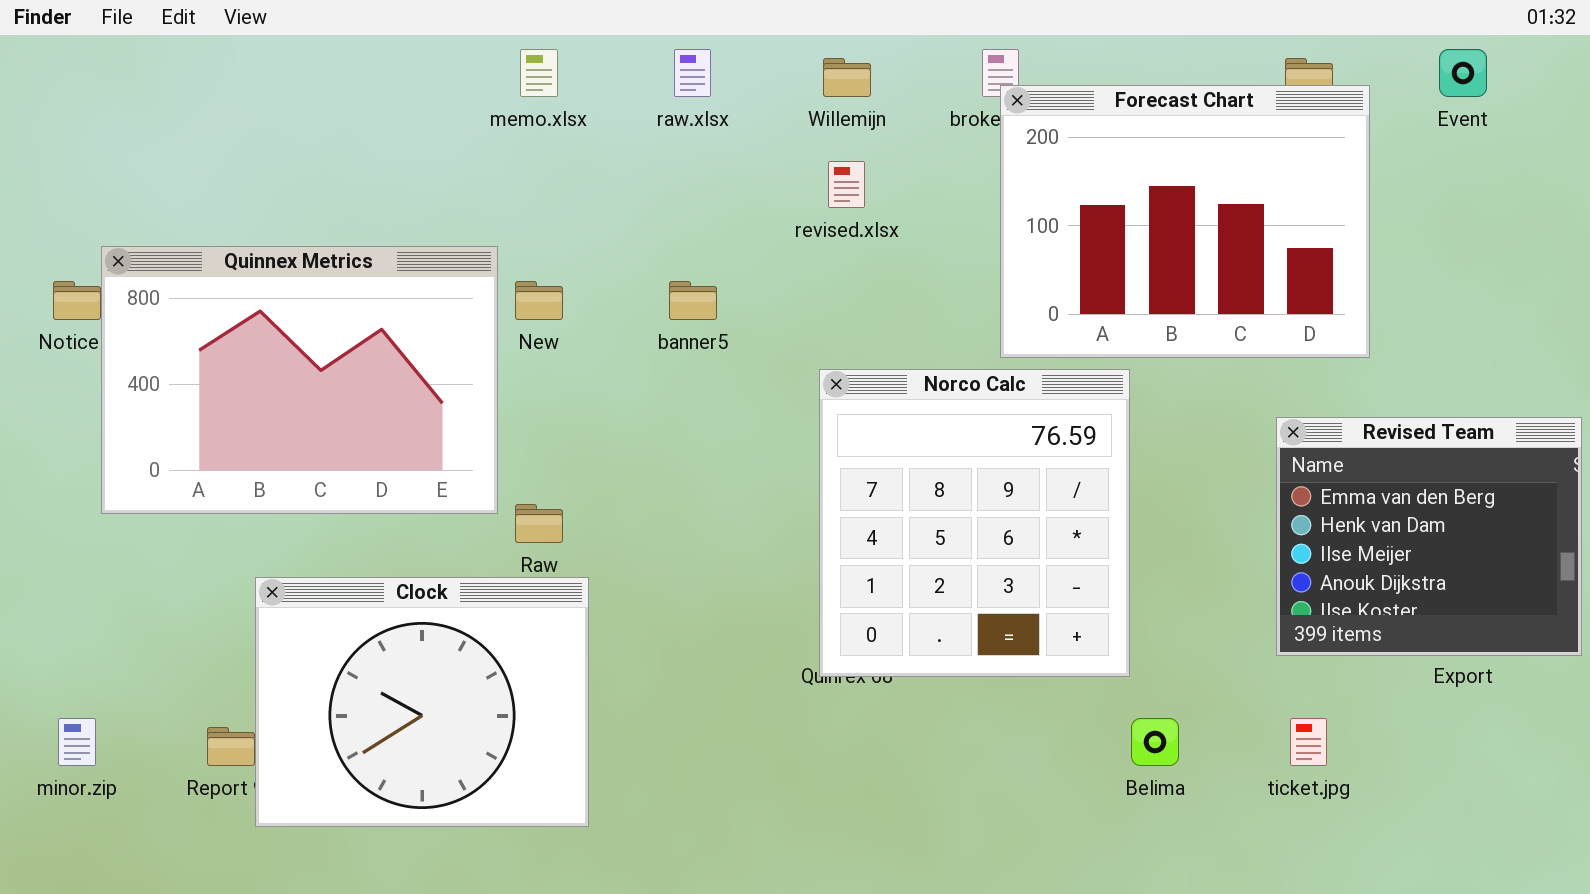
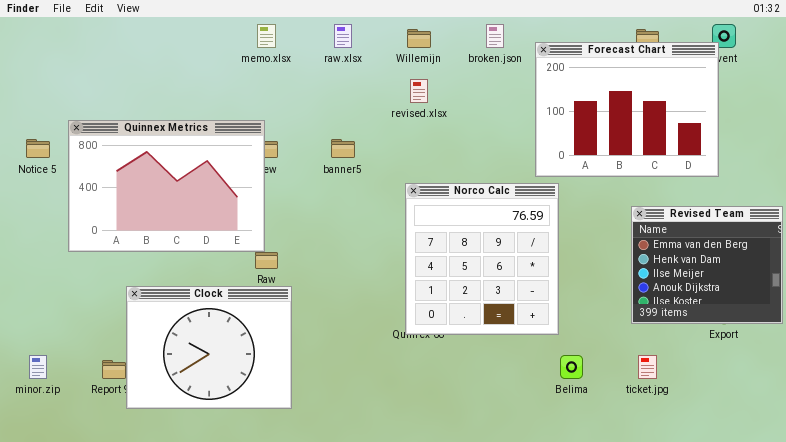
Forecast Chart: [1000,85,1370,358] -> [535,42,719,177], moved
Quinnex Metrics: [101,246,498,514] -> [68,120,265,252], moved

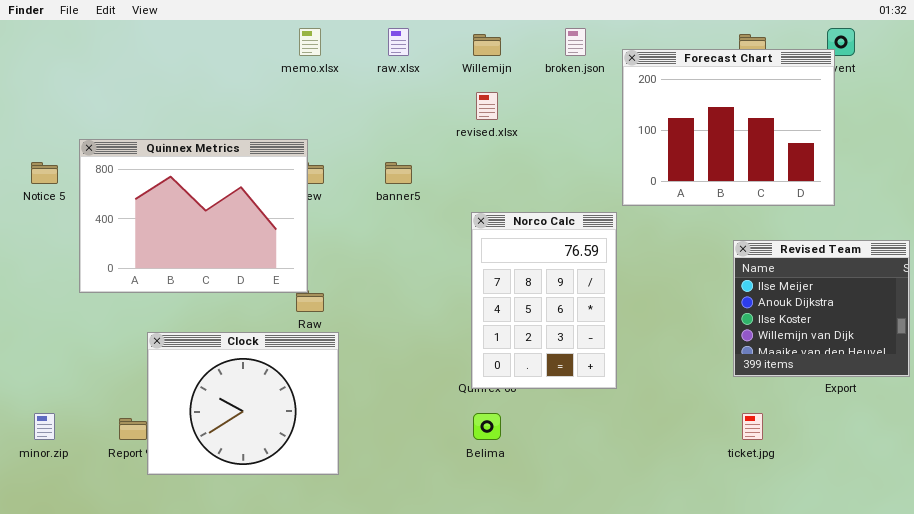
Norco Calc: [405,183,559,335] -> [471,212,617,389], resized
Revised Team: [631,206,783,324] -> [733,240,910,377], scrolled down 2 rows
Belima: [560,355,583,379] -> [473,413,501,440], moved

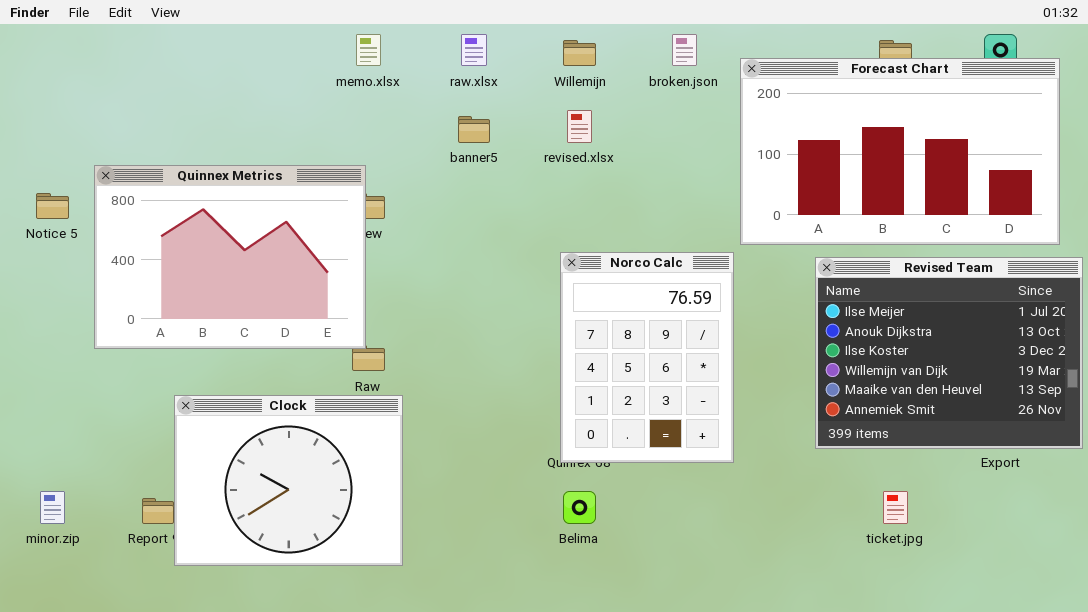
Forecast Chart: [622,49,835,206] -> [740,58,1060,245], resized
banner5: [385,162,412,184] -> [458,116,490,143], moved
Revised Team: [733,240,910,377] -> [815,257,1083,449], resized

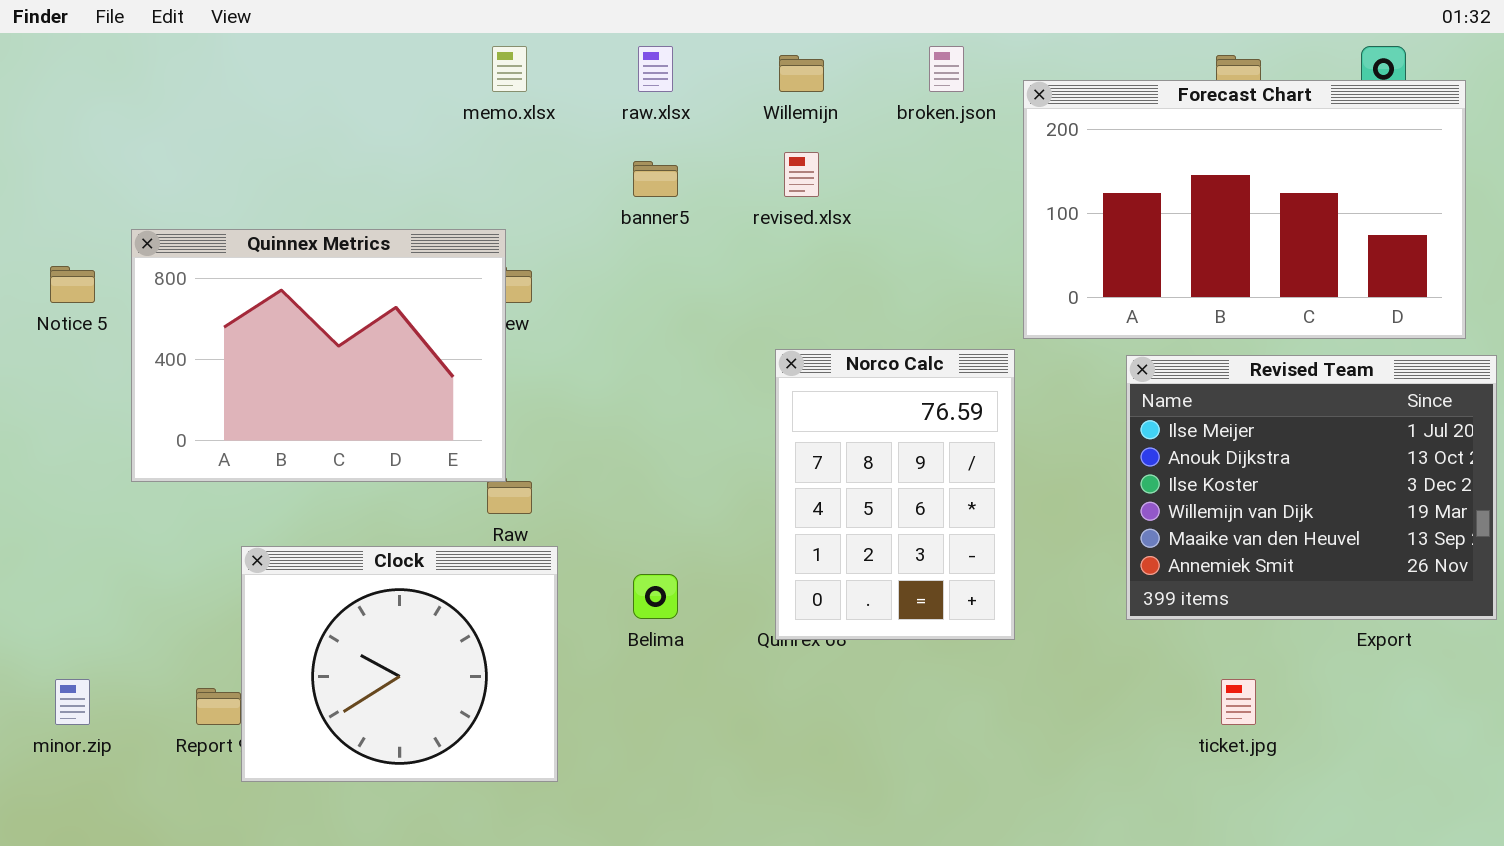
Belima: [563,491,596,524] -> [633,574,678,619], moved

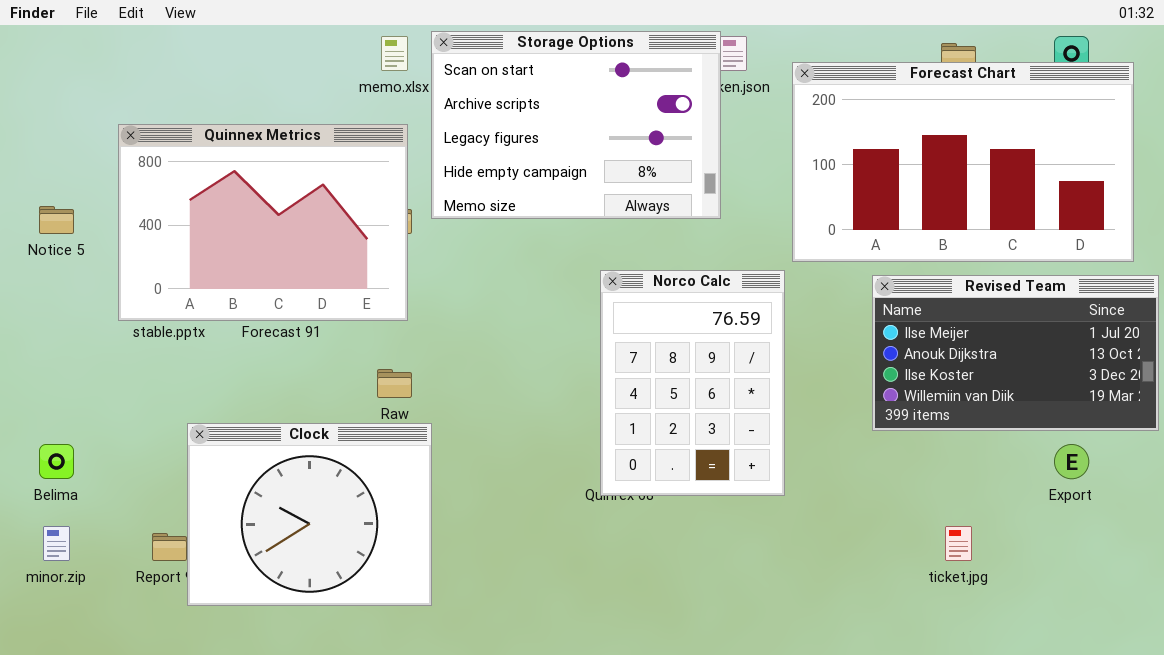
Storage Options: none -> [431,31,721,219], opened
Quinnex Metrics: [131,229,506,482] -> [118,124,408,321], moved
Revised Team: [1126,355,1497,620] -> [872,275,1159,431], resized
Belima: [633,574,678,619] -> [39,444,74,479], moved

